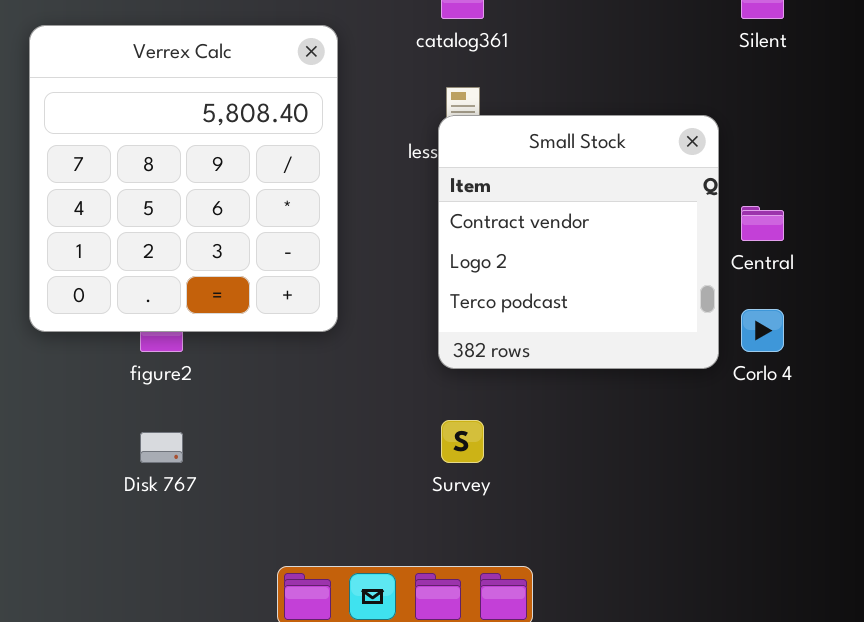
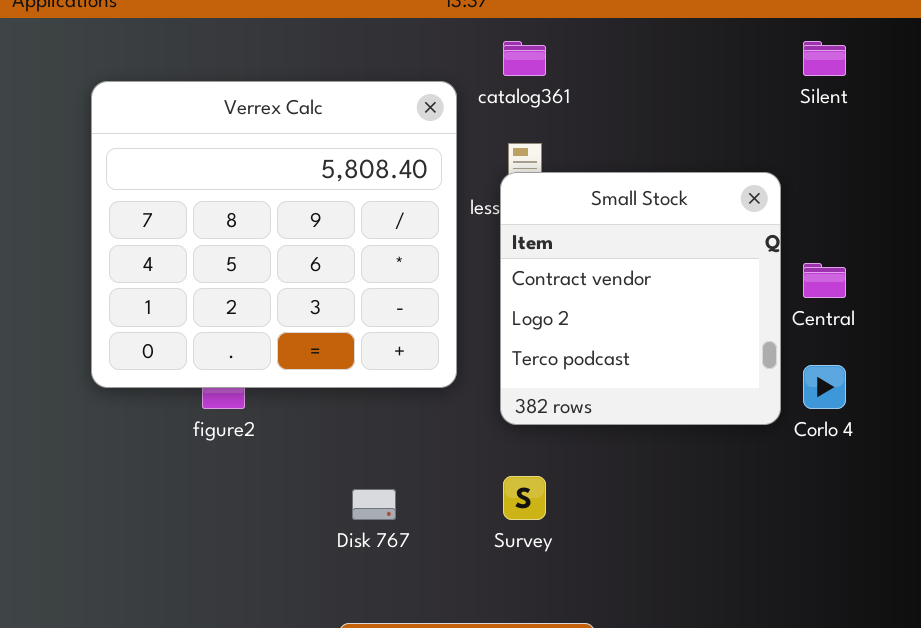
Verrex Calc: [29,25,338,332] -> [91,81,457,388], resized
Disk 767: [140,432,183,463] -> [352,489,396,520], moved

